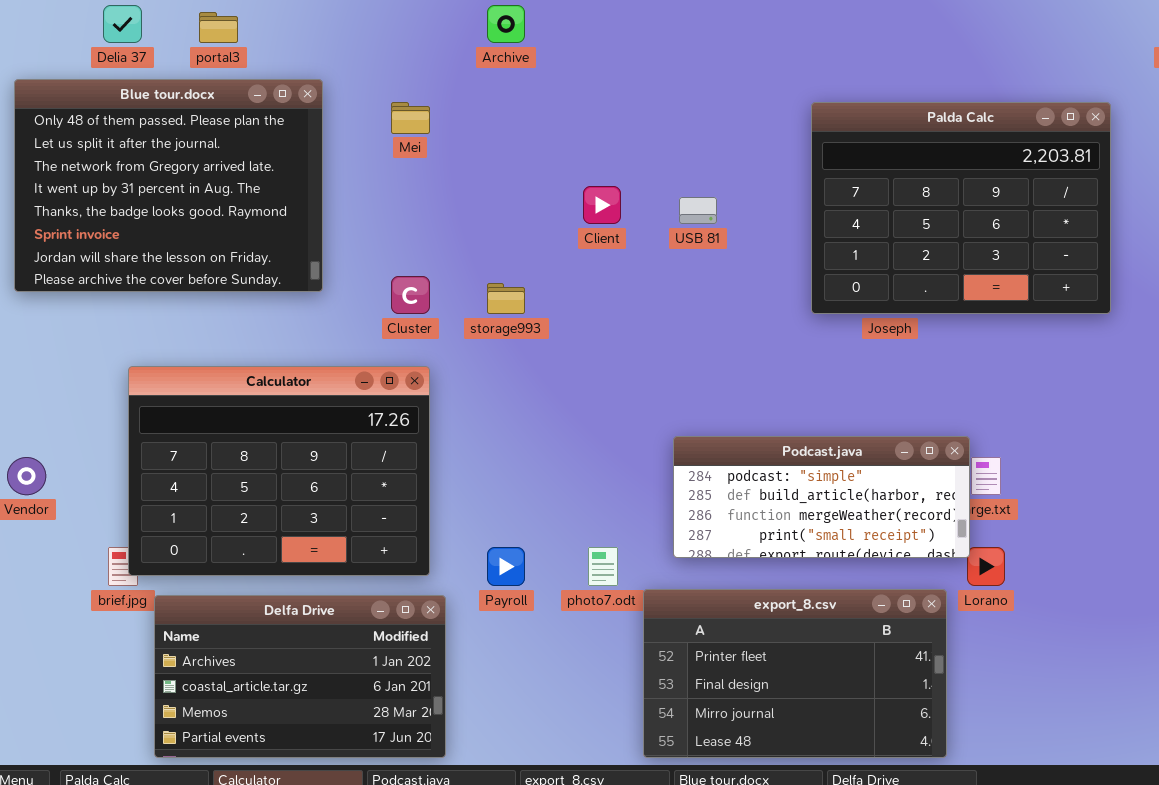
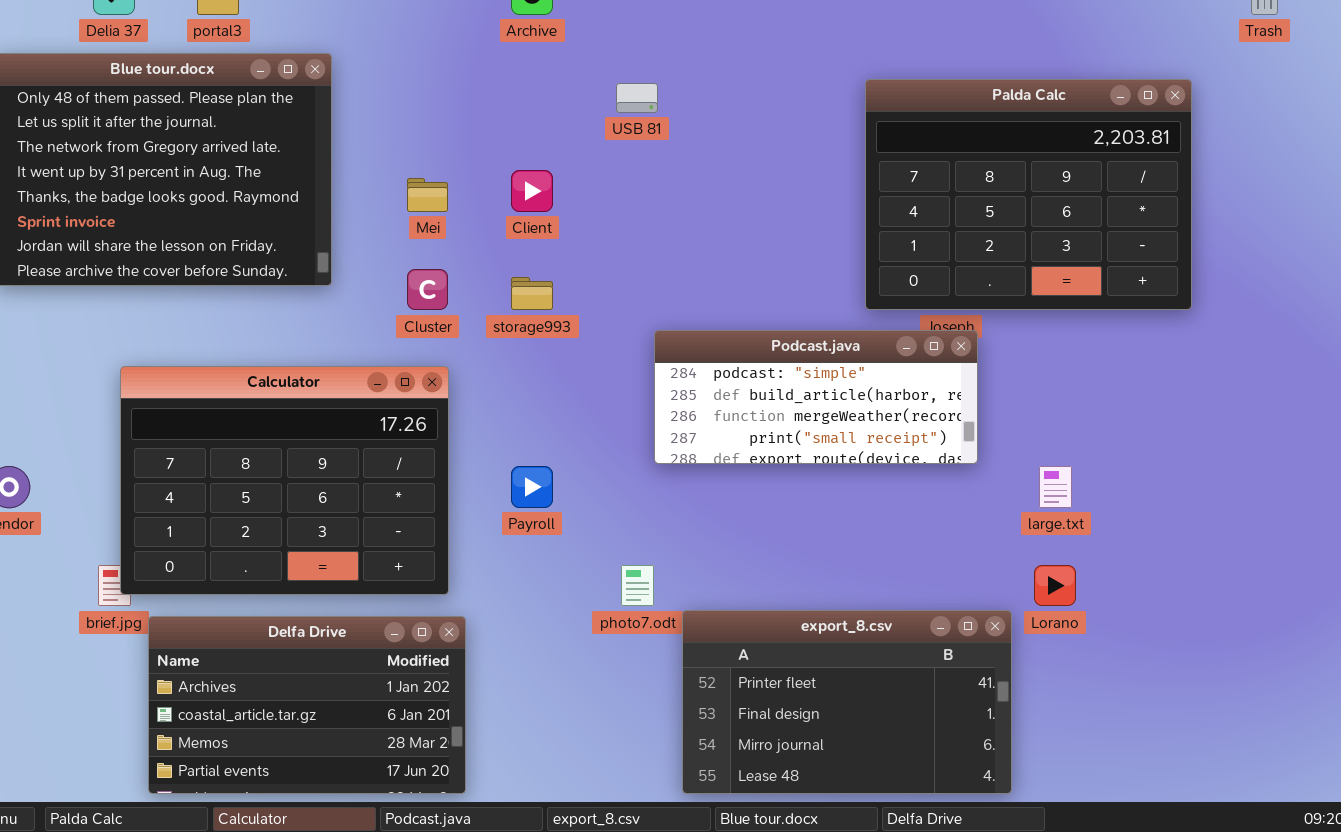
Mei: [391,102,430,134] -> [407,178,448,212], moved
Client: [583,186,621,224] -> [511,170,553,212], moved
USB 81: [679,197,717,224] -> [616,83,658,113], moved
Podcast.java: [673,436,970,558] -> [654,330,978,464], moved
Payroll: [487,547,525,586] -> [511,466,553,508], moved

